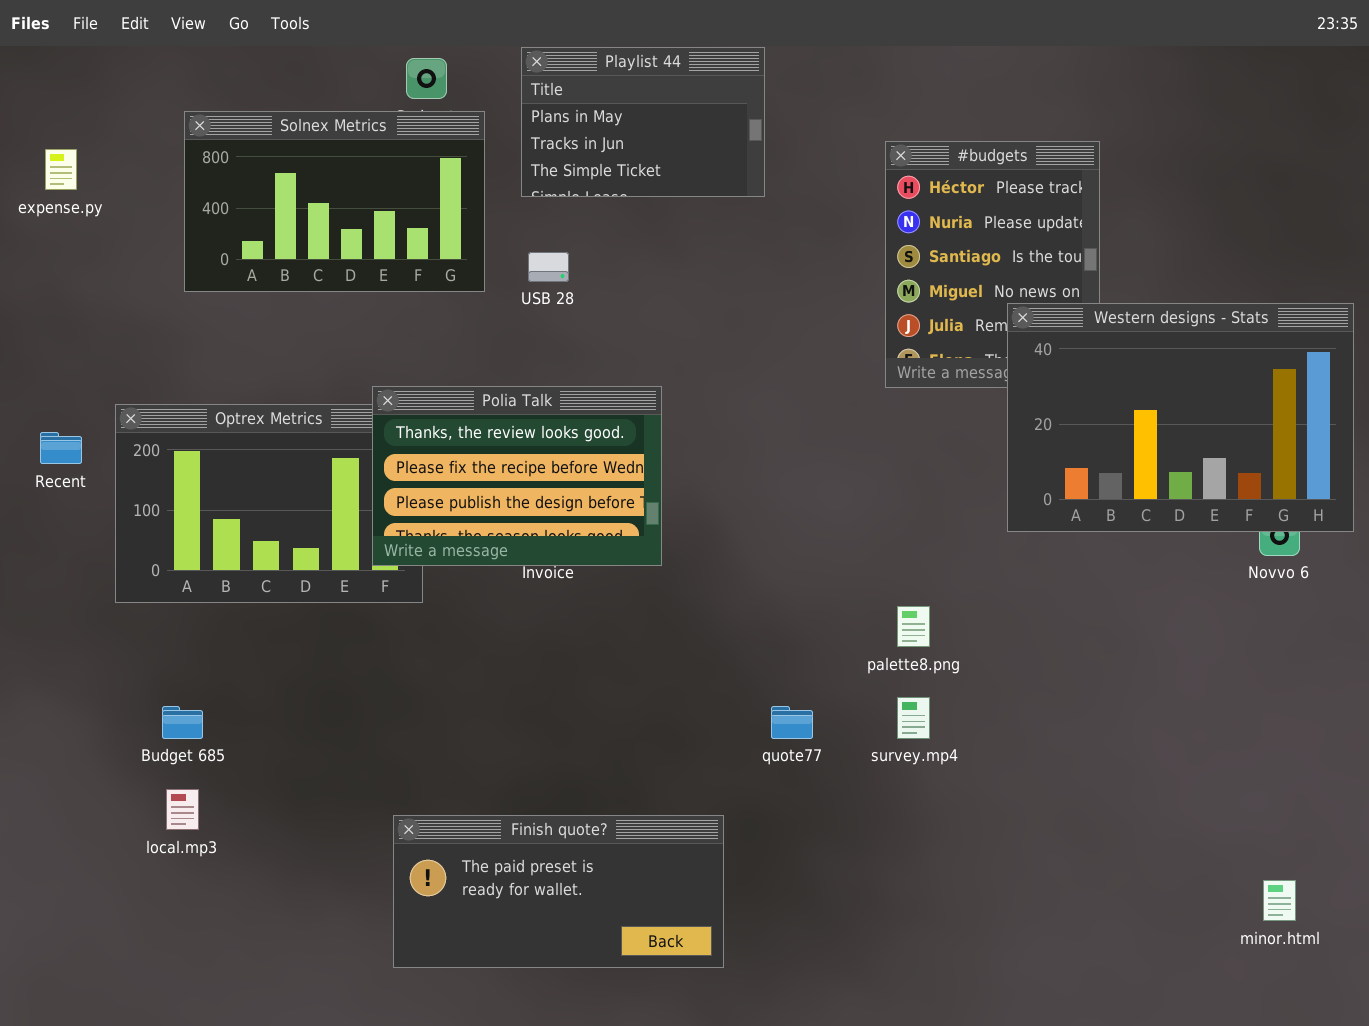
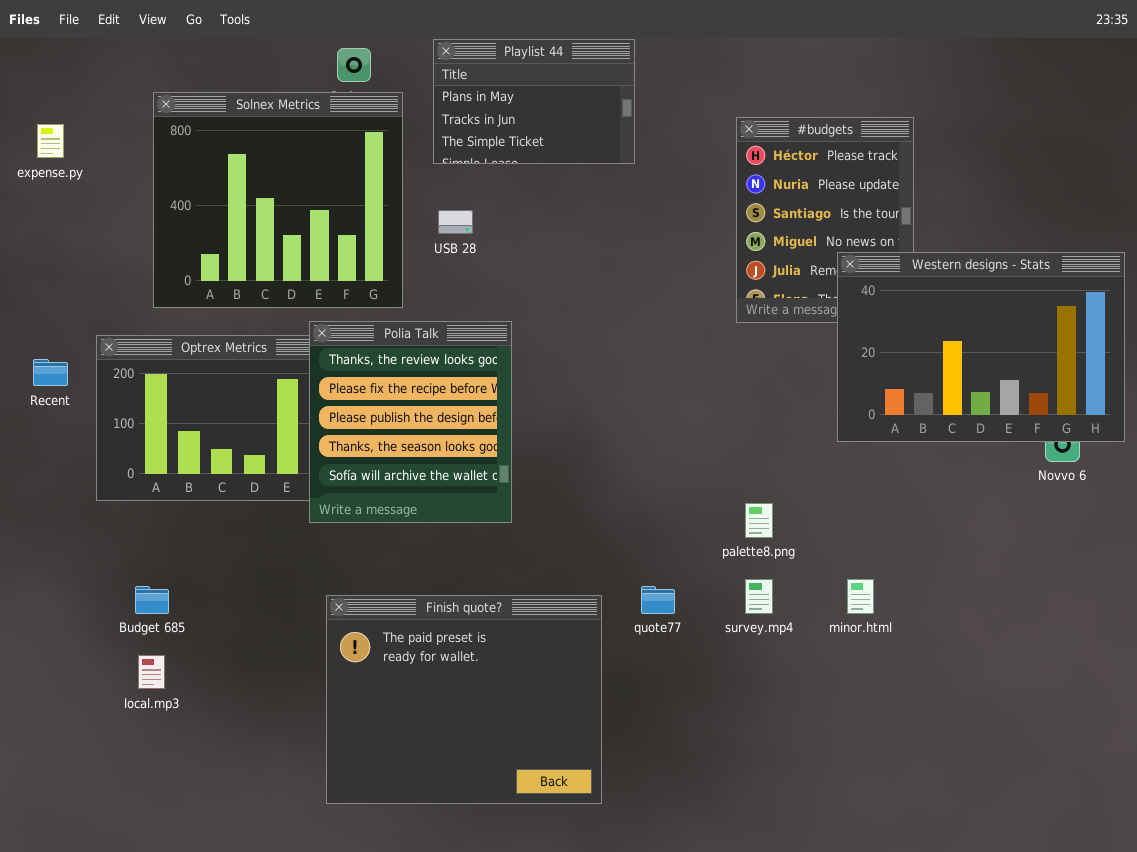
Solnex Metrics: [184,111,485,292] -> [153,92,403,308], resized
Polia Talk: [372,386,662,566] -> [309,321,512,523], resized
Finish quote?: [393,815,724,968] -> [326,595,602,804], resized
minor.html: [1263,880,1296,921] -> [847,579,874,614], moved

